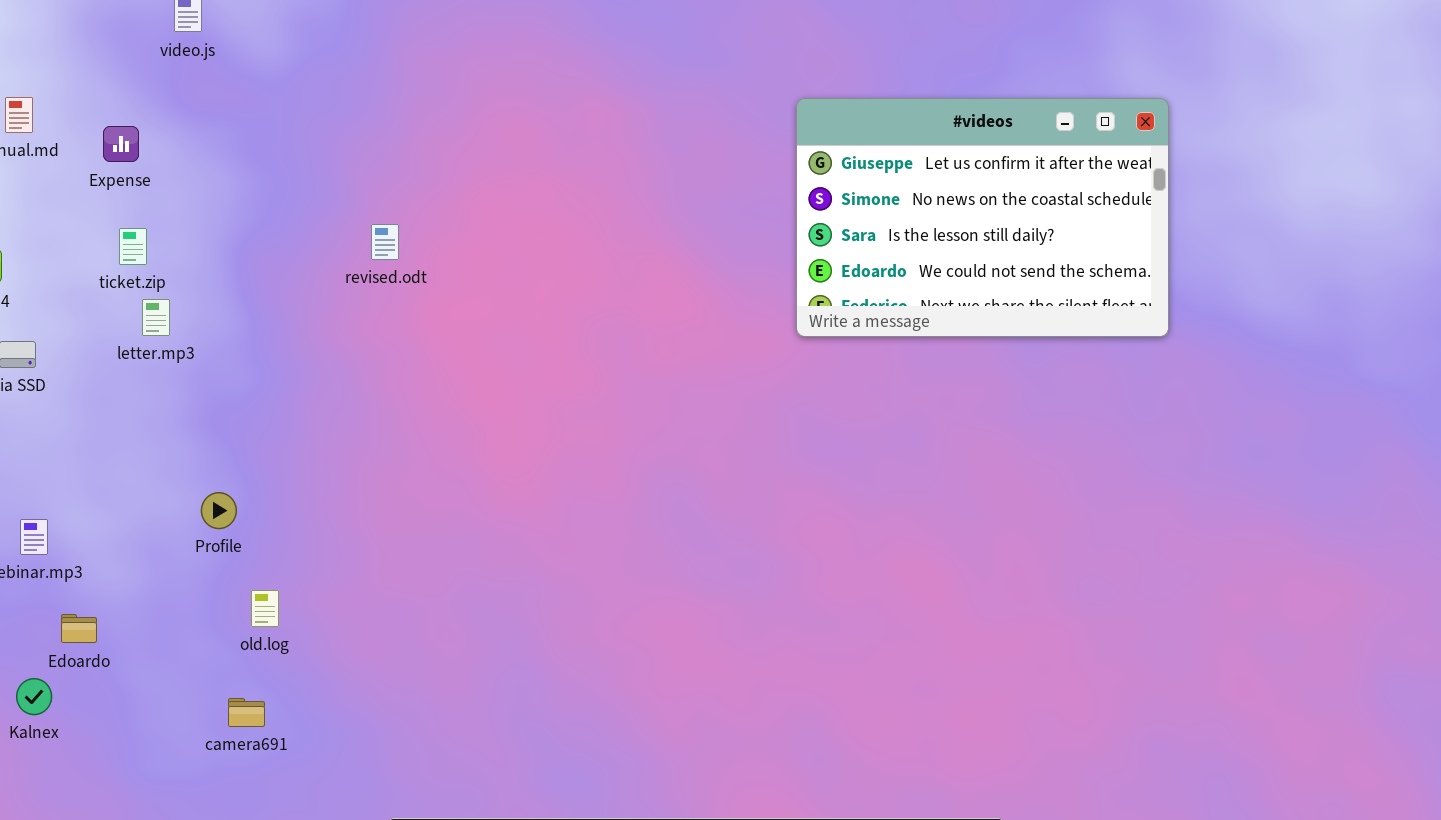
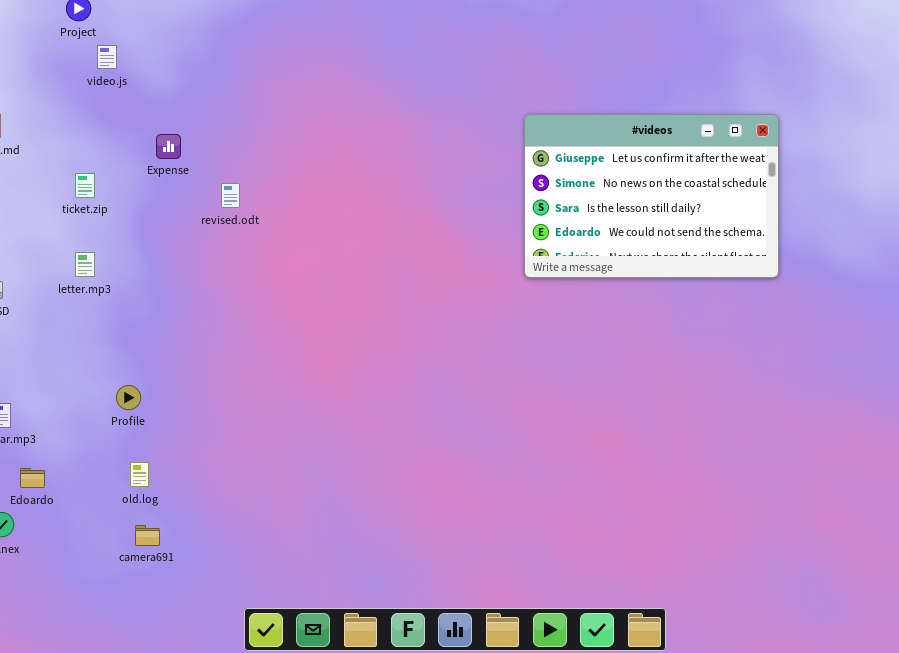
Expense: [103,126,139,162] -> [156,134,181,159], moved
revised.odt: [371,224,399,260] -> [221,183,240,208], moved
ticket.zip: [119,228,147,265] -> [75,173,95,198], moved
old.log: [251,590,279,627] -> [130,462,149,487], moved

